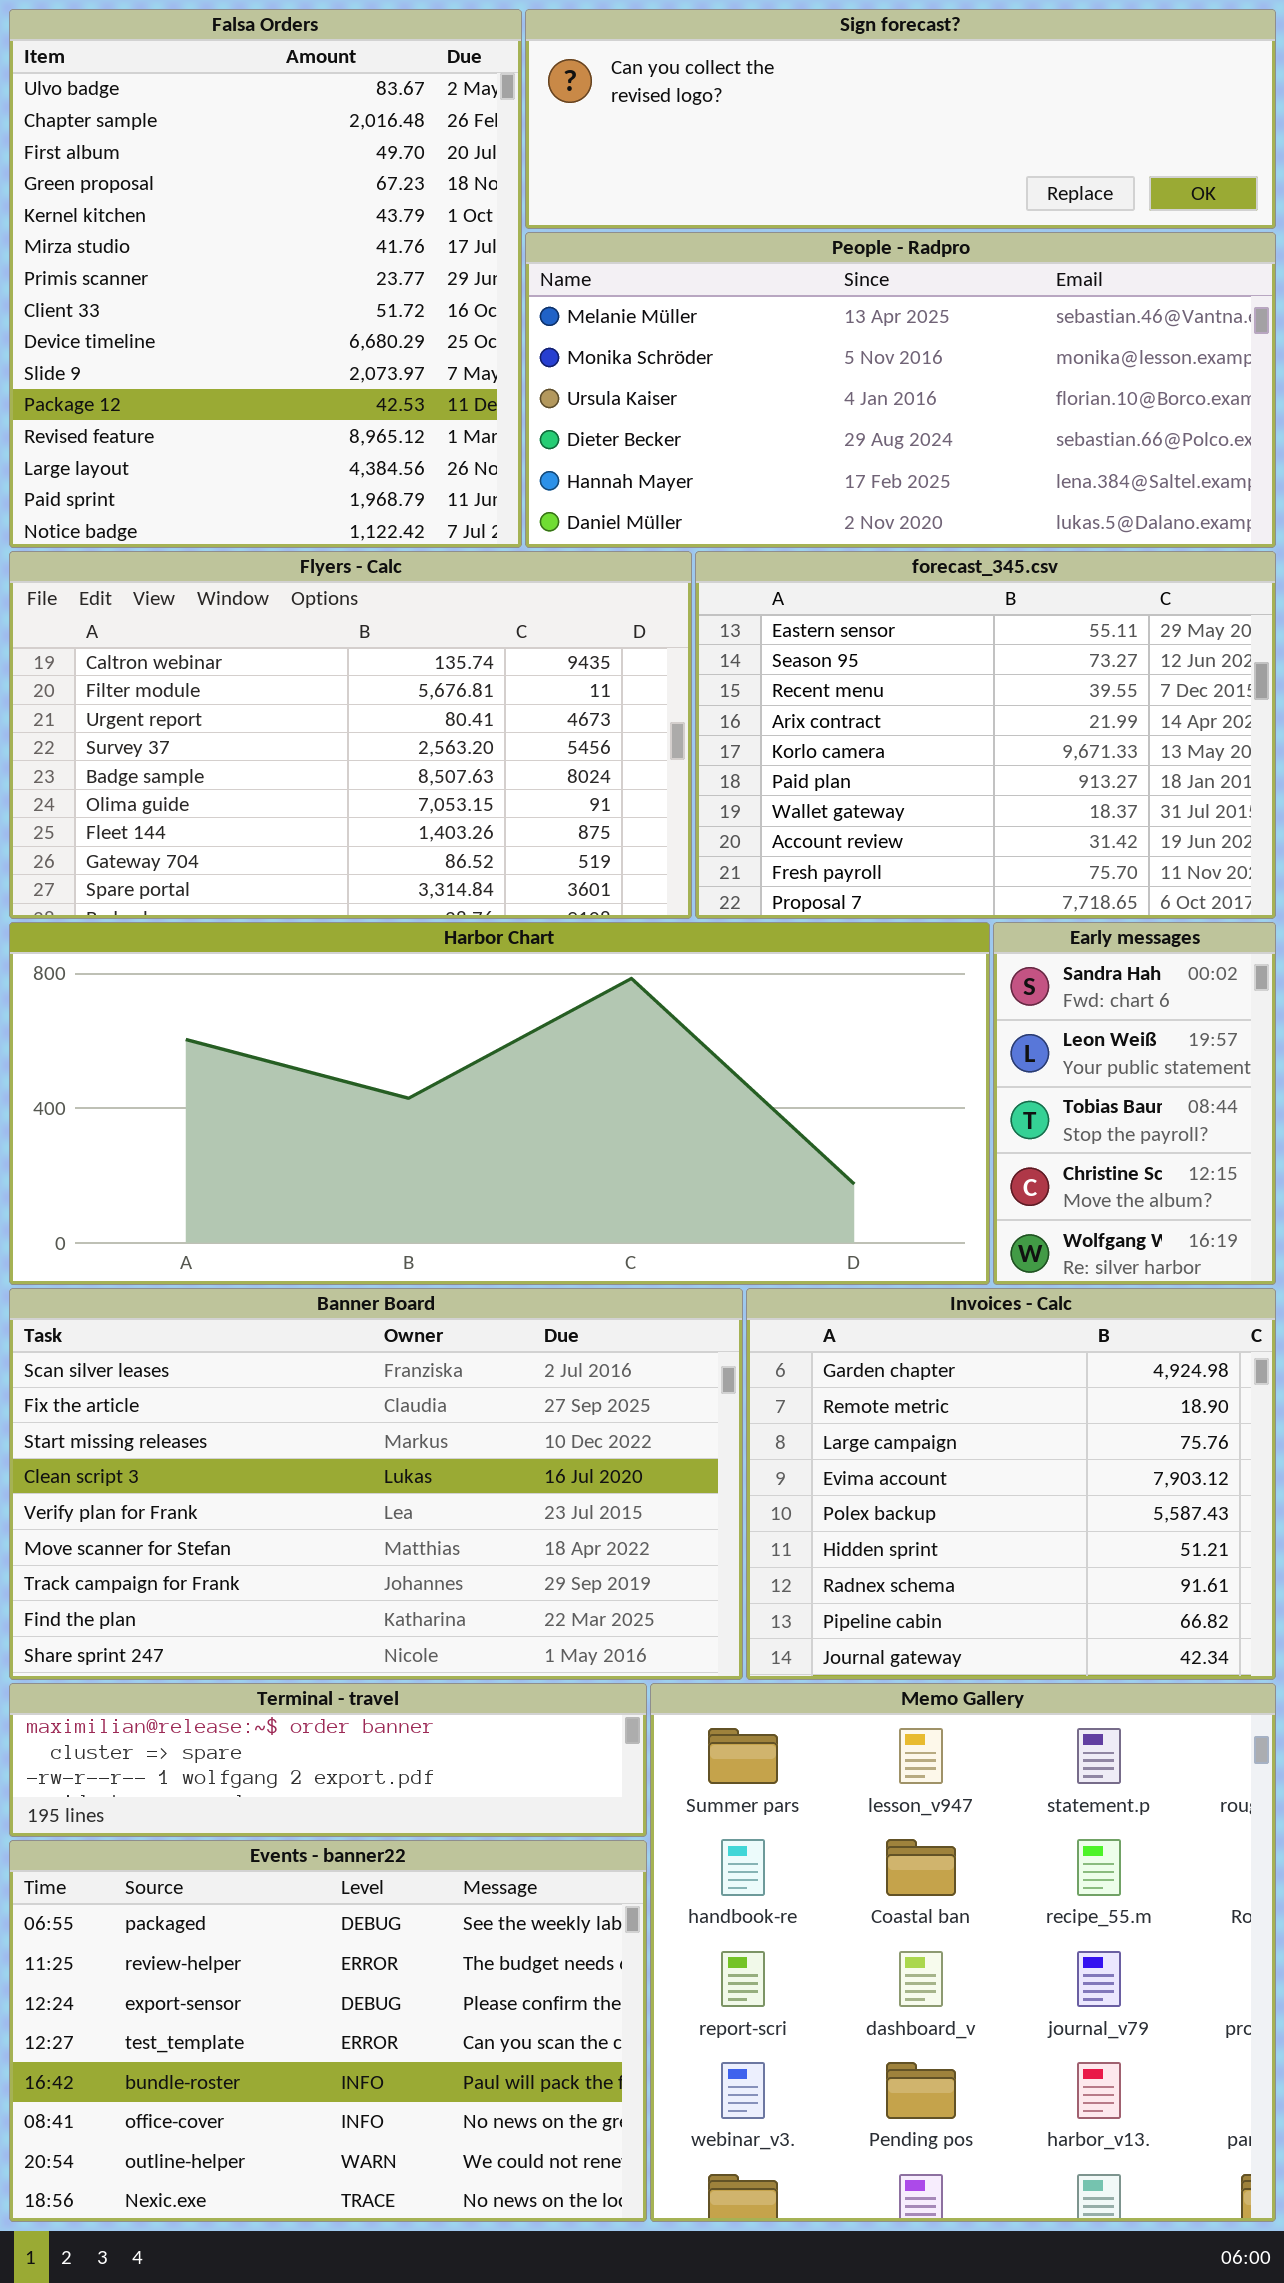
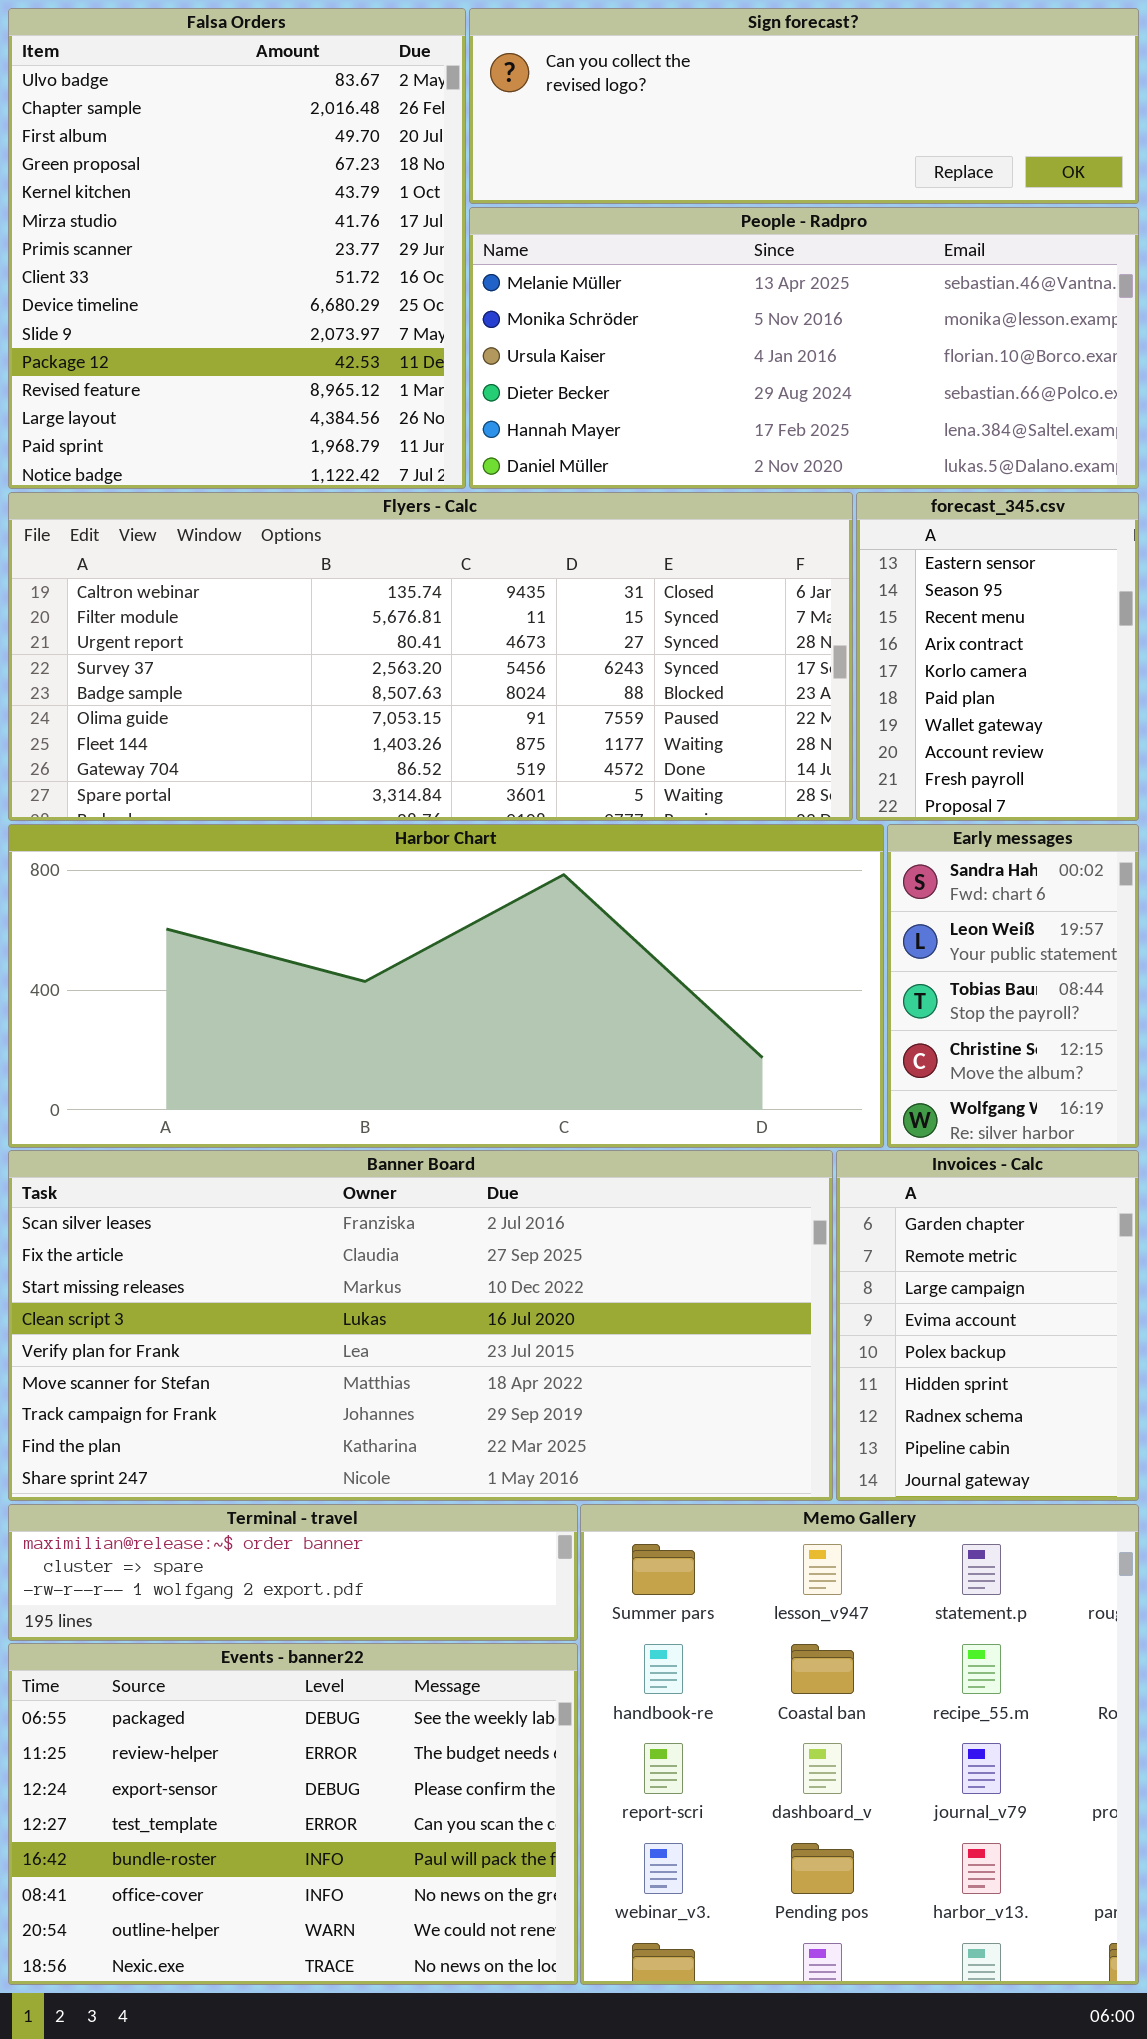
Flyers - Calc: [9,551,692,919] -> [8,492,853,821], resized
forecast_345.csv: [695,551,1276,919] -> [856,492,1139,821], resized
Banner Board: [9,1288,743,1680] -> [8,1150,833,1501], resized
Invoices - Calc: [746,1288,1276,1680] -> [836,1150,1139,1501], resized

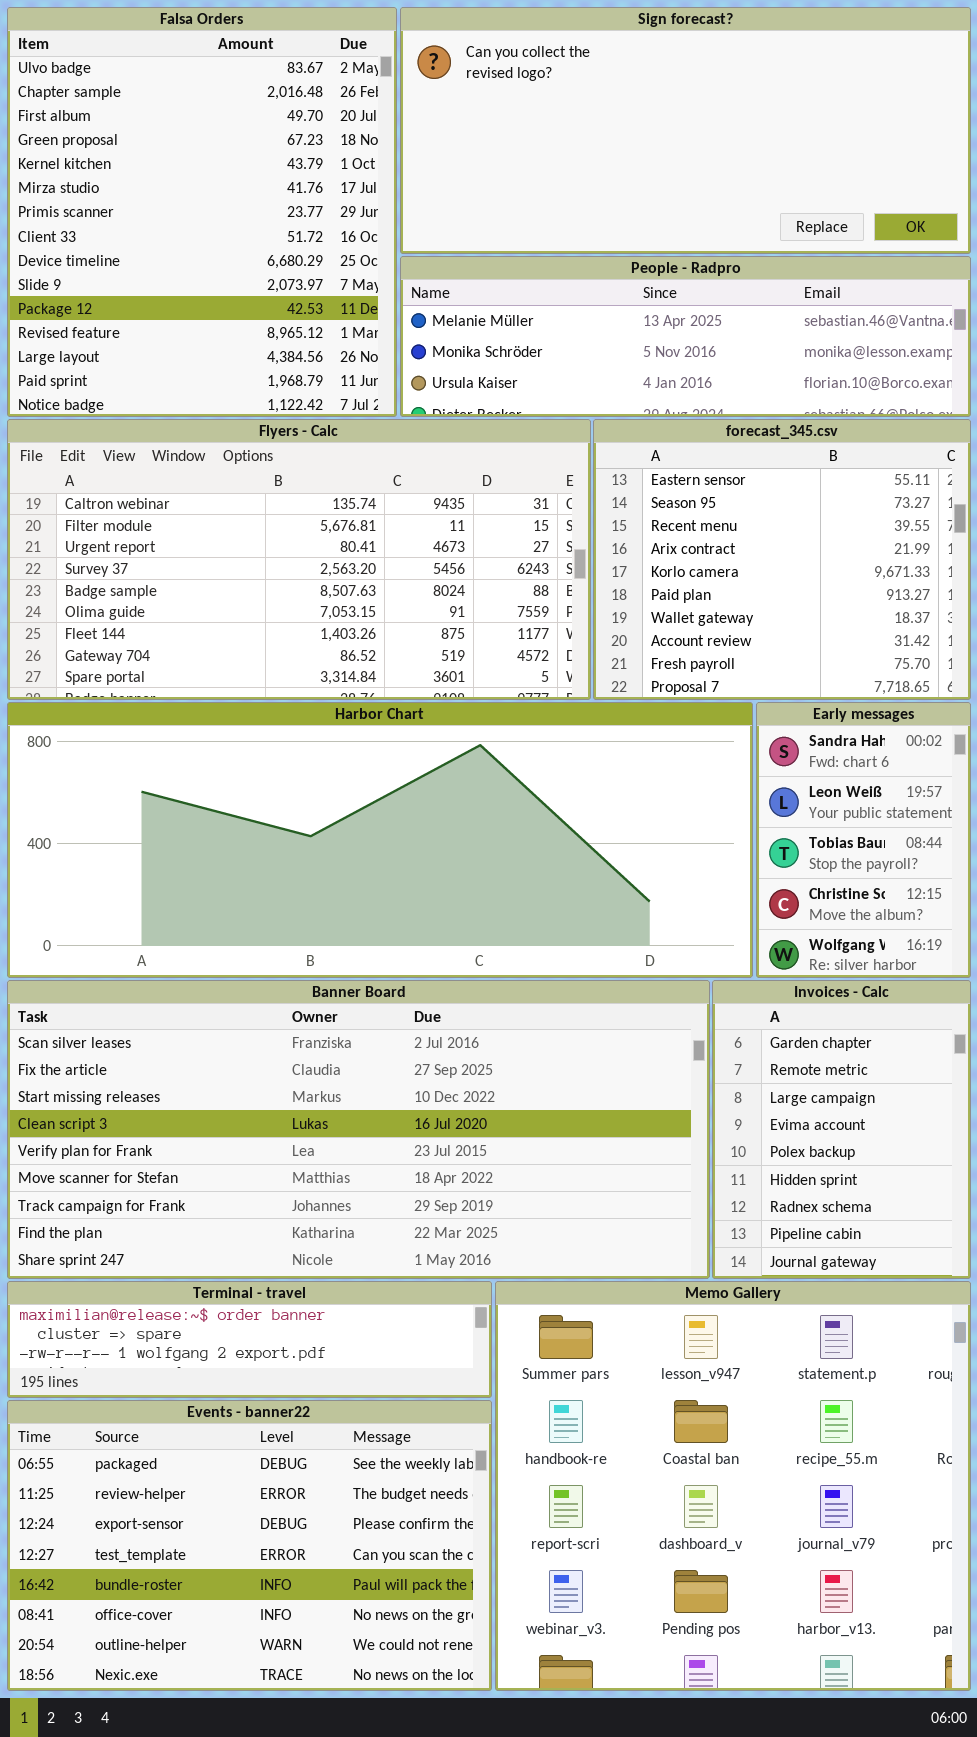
Sign forecast?: [469,8,1139,204] -> [400,7,971,254], resized
People - Radpro: [469,207,1139,489] -> [400,256,971,417], resized
Flyers - Calc: [8,492,853,821] -> [7,419,591,700], resized
forecast_345.csv: [856,492,1139,821] -> [593,419,971,700], resized

